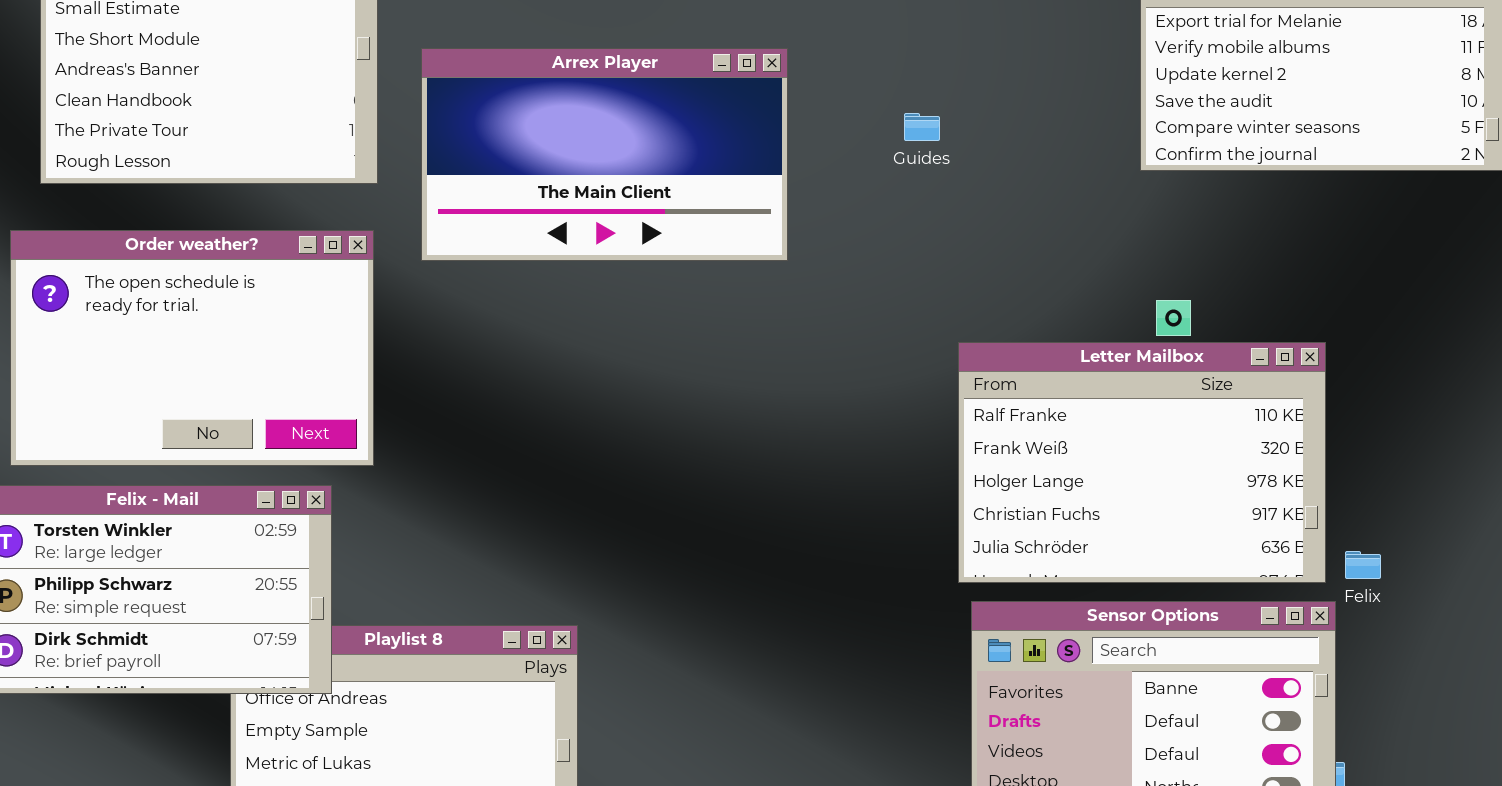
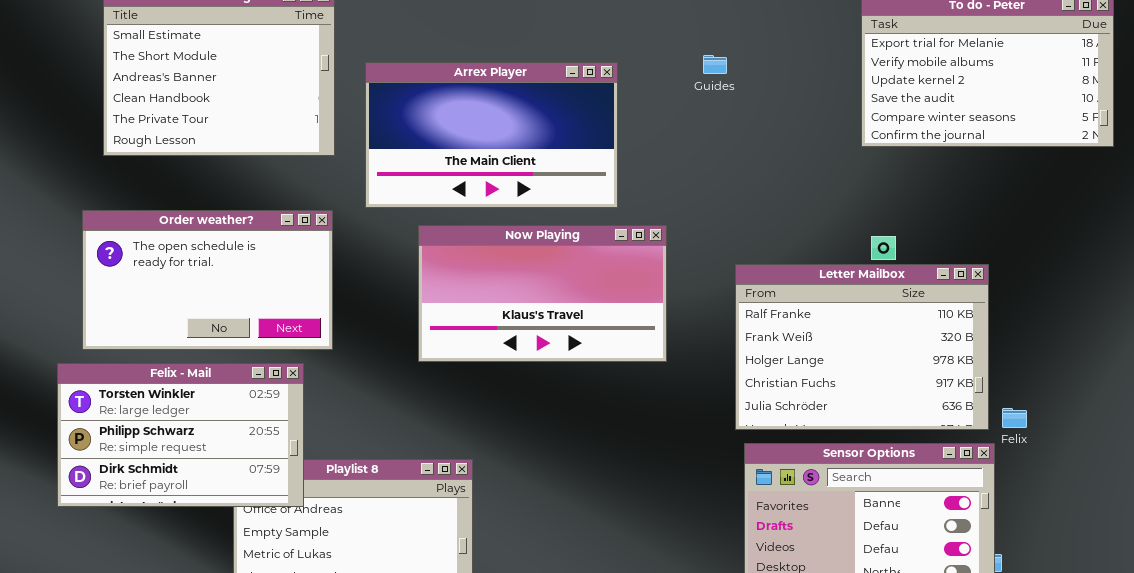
Guides: [904,113,940,141] -> [703,55,727,74], moved
Order weather?: [10,230,374,466] -> [82,210,333,350], resized
Now Playing: none -> [418,225,667,362], opened

